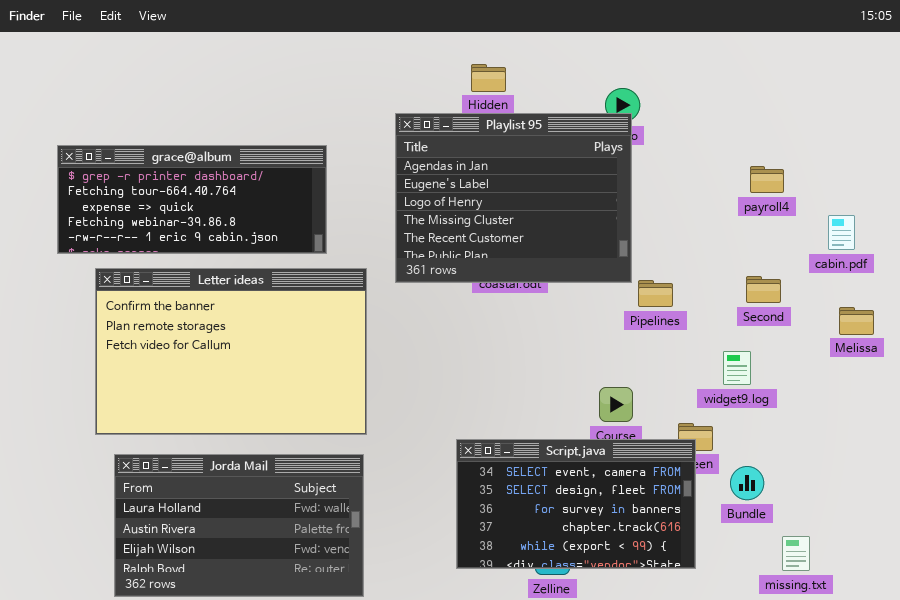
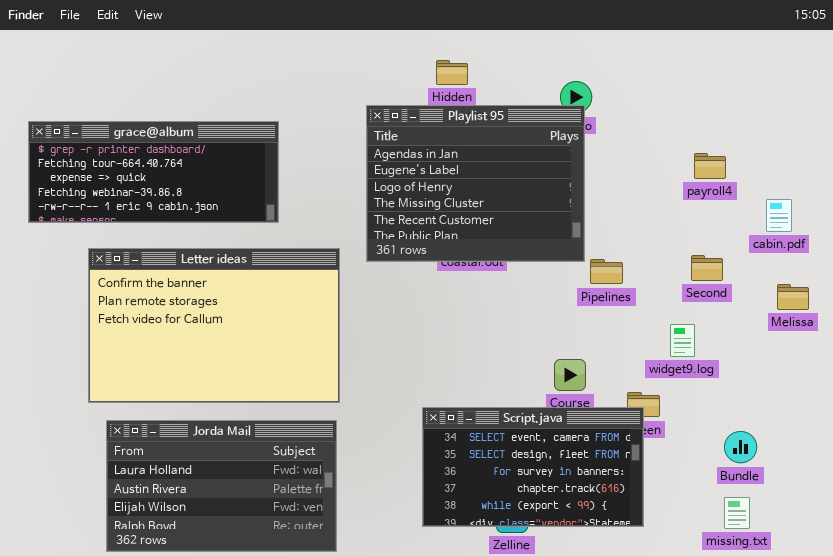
grace@album: [57,145,327,254] -> [28,121,279,223], moved
Bundle: [730,466,764,500] -> [724,431,757,463], moved

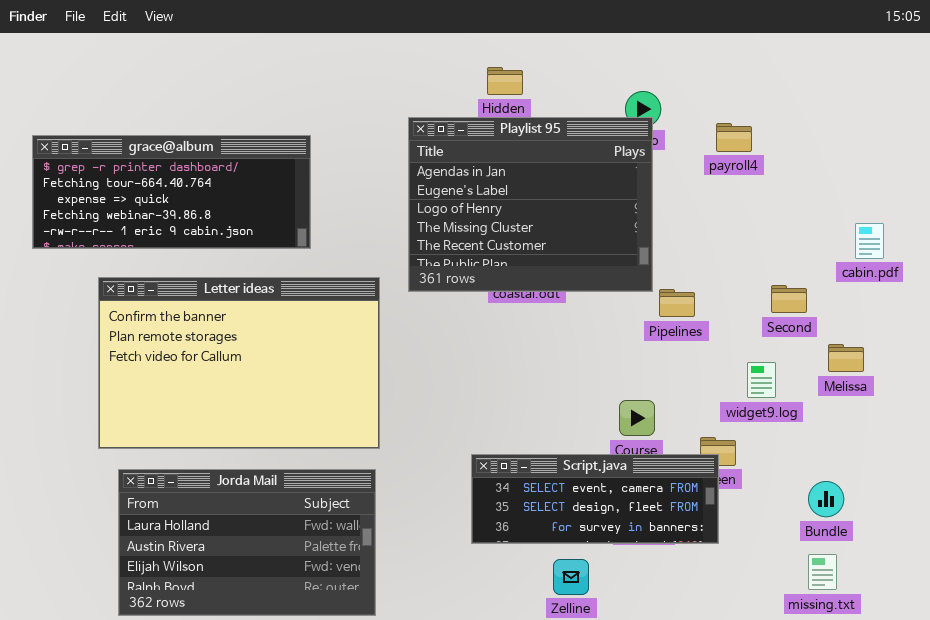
payroll4: [694,153,726,179] -> [716,123,752,152], moved
Melissa: [777,284,809,310] -> [828,344,864,372], moved
Script.java: [422,407,644,527] -> [471,454,719,544], resized

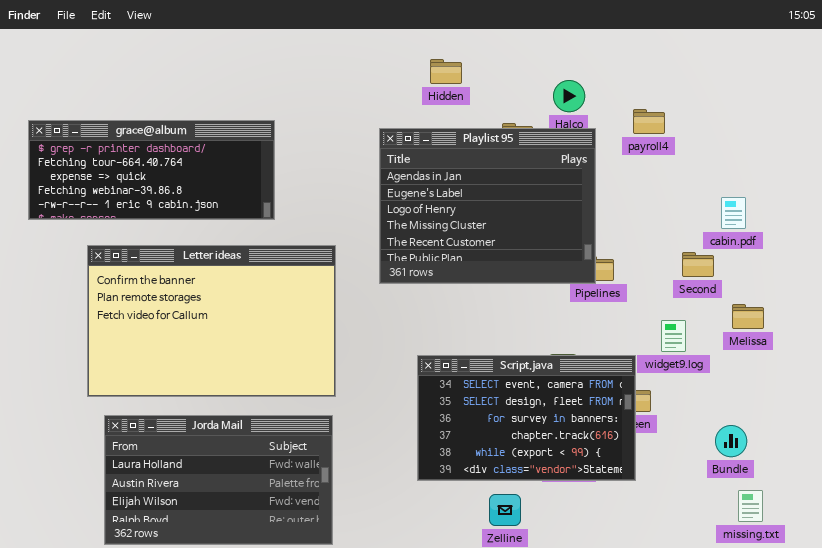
Playlist 95: [408,117,653,292] -> [379,128,596,284], moved
cabin.pdf: [855,223,884,259] -> [721,197,746,229], moved
Script.java: [471,454,719,544] -> [417,355,636,481], resized
missing.txt: [808,554,837,590] -> [738,490,763,522], moved

